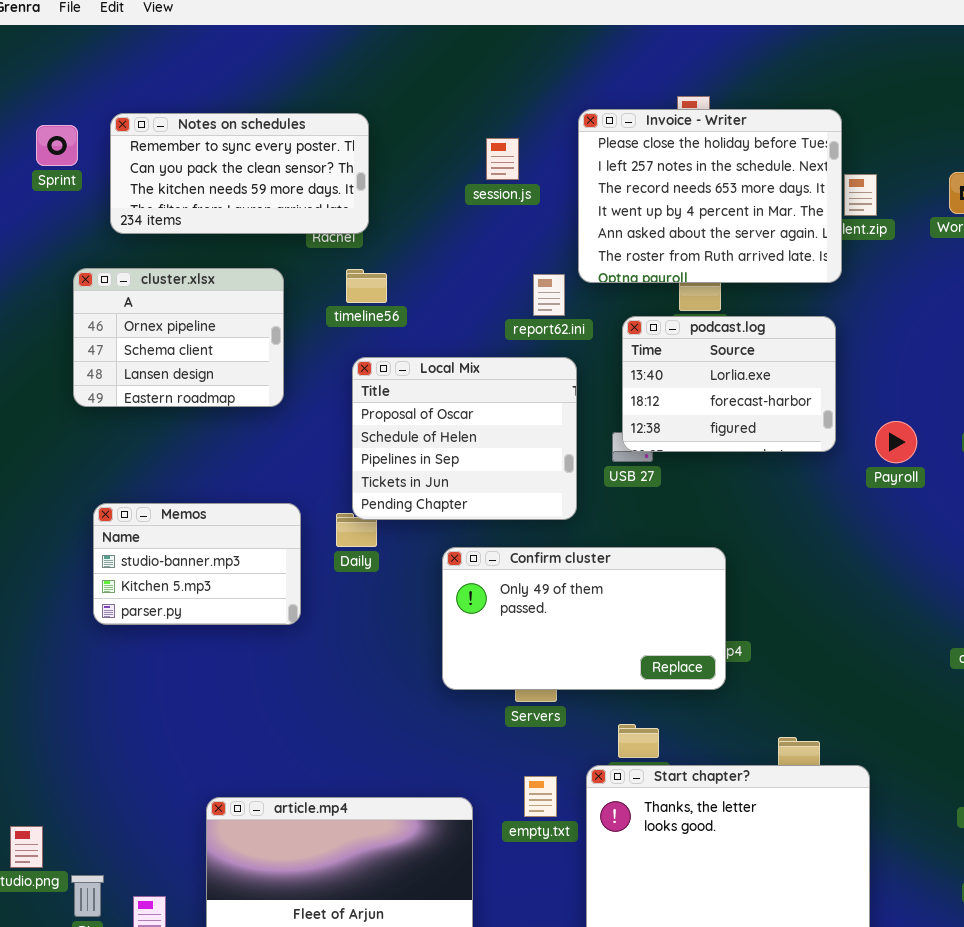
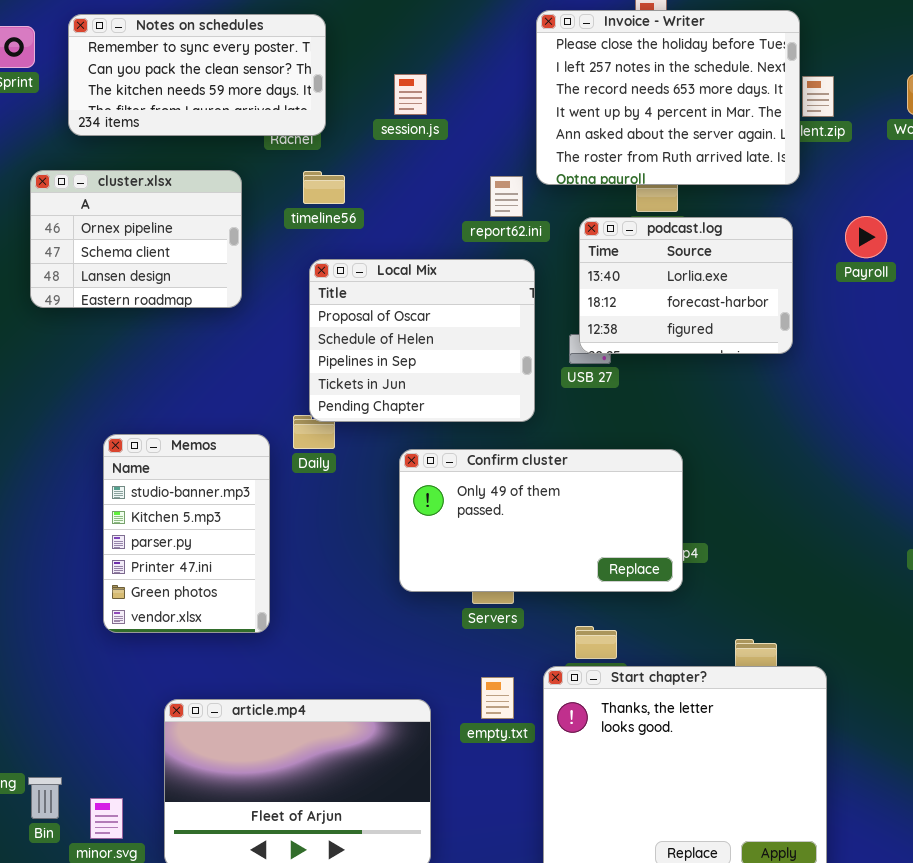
session.js: [486,138,519,180] -> [394,74,427,115], moved
Payroll: [875,421,917,463] -> [845,216,887,258], moved
Memos: [93,503,301,625] -> [103,434,270,633], moved, resized

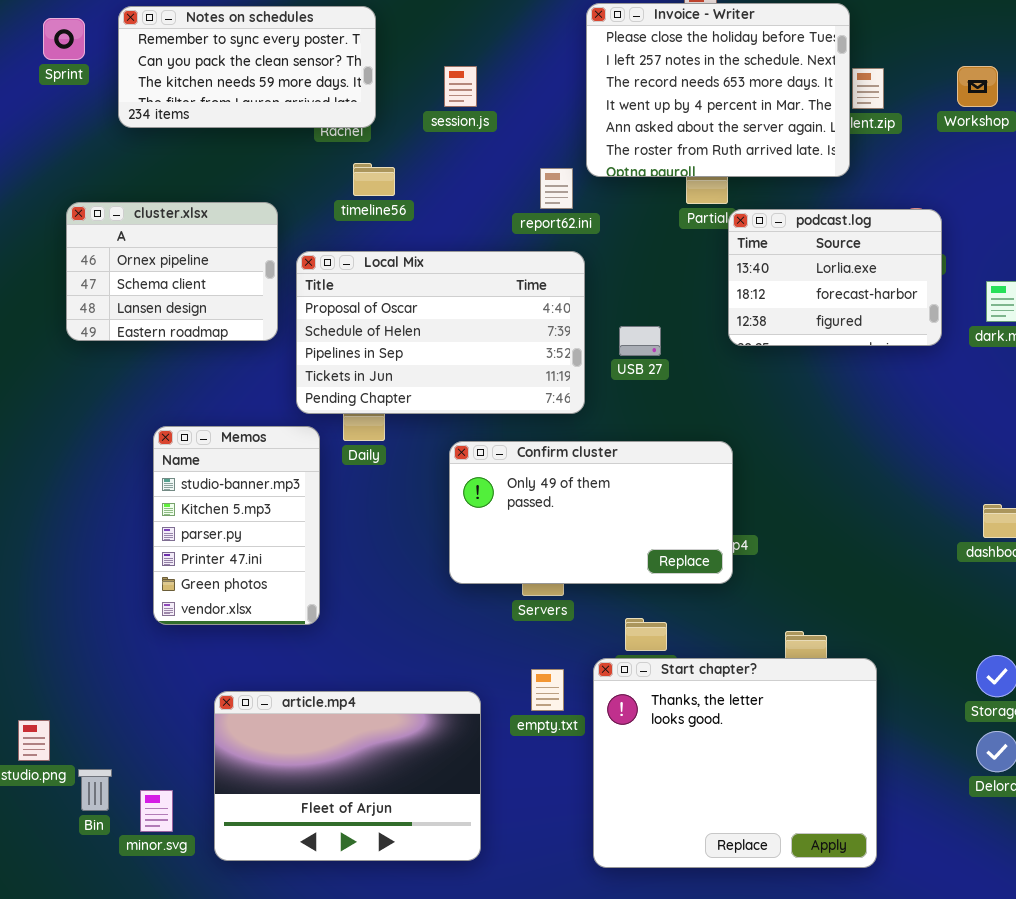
cluster.xlsx: [30,170,242,308] -> [66,202,278,341], moved
podcast.log: [579,217,793,354] -> [728,209,942,346], moved
Local Mix: [309,259,535,422] -> [296,251,585,414], resized

